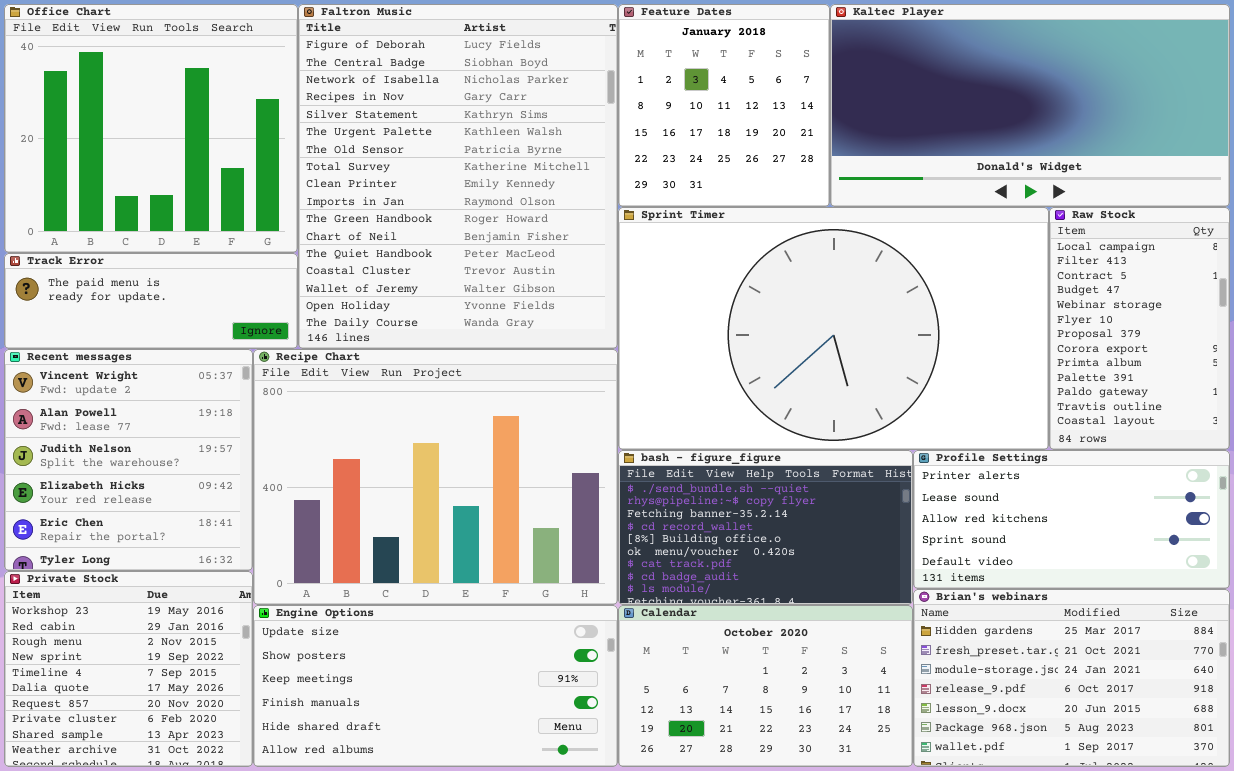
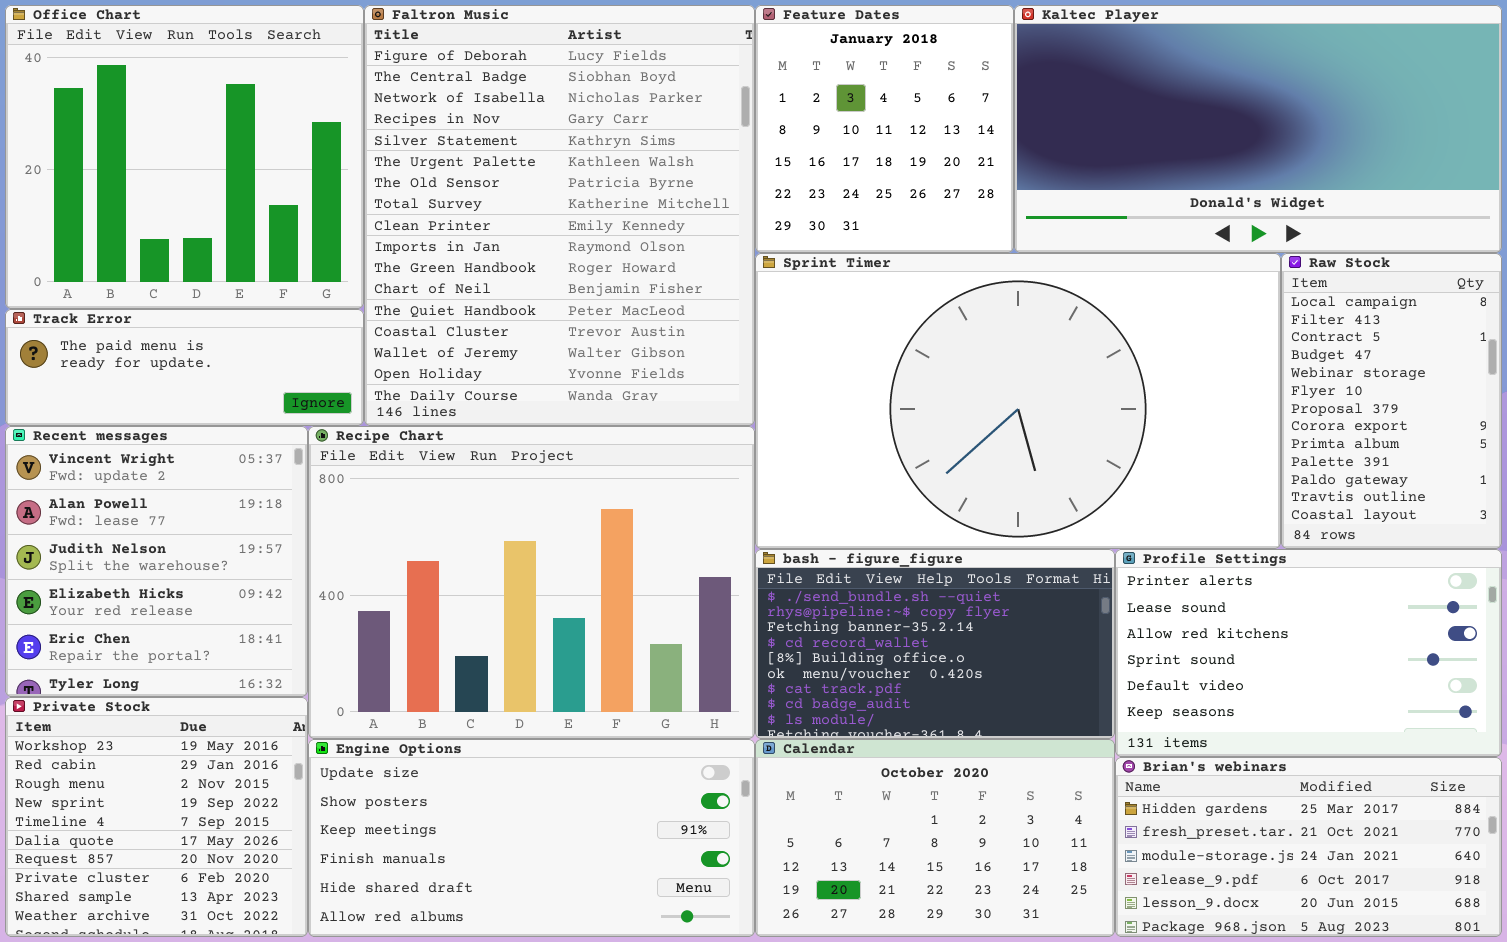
Profile Settings: [913,450,1230,589] -> [1115,549,1502,757], resized
Brian's webinars: [913,589,1230,767] -> [1115,757,1502,937], resized

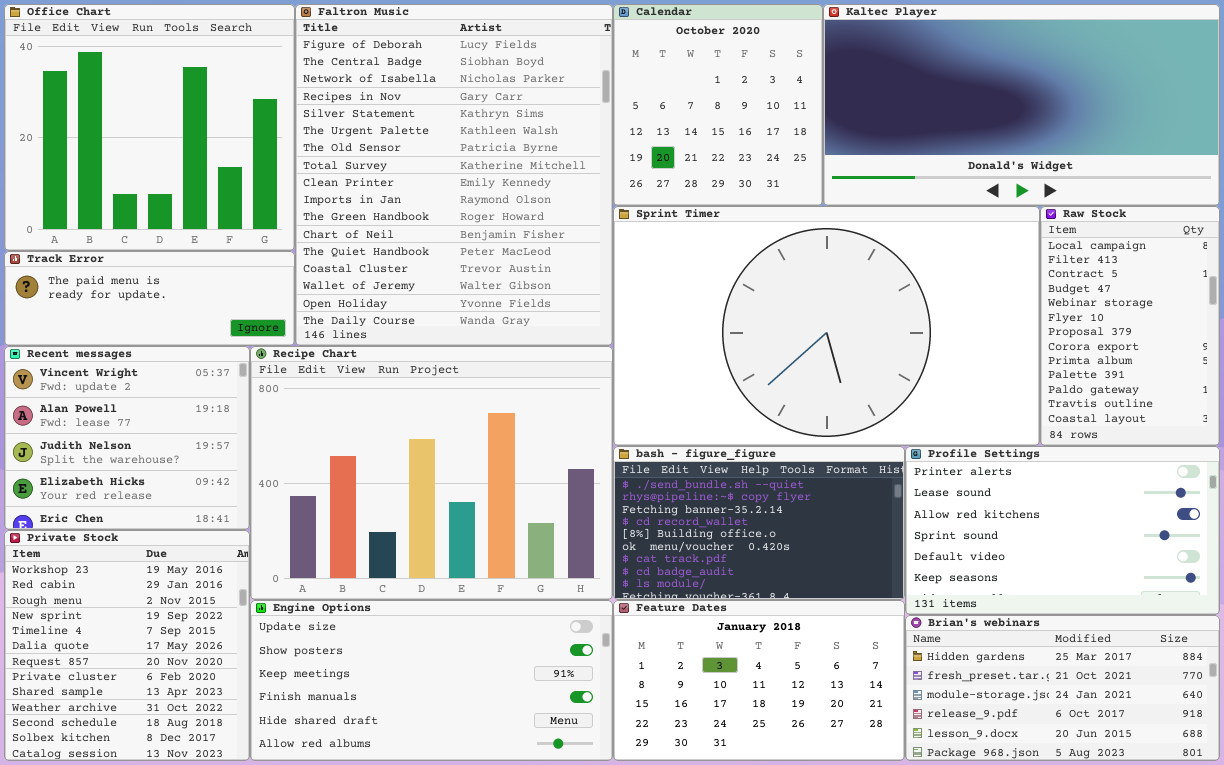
Feature Dates: [755,5,1014,253] -> [613,600,905,761], moved, resized
Recent messages: [5,426,308,697] -> [4,346,250,530], resized
Private Stock: [5,697,308,937] -> [4,530,250,761], resized
Calendar: [755,739,1115,937] -> [613,4,823,206], moved, resized

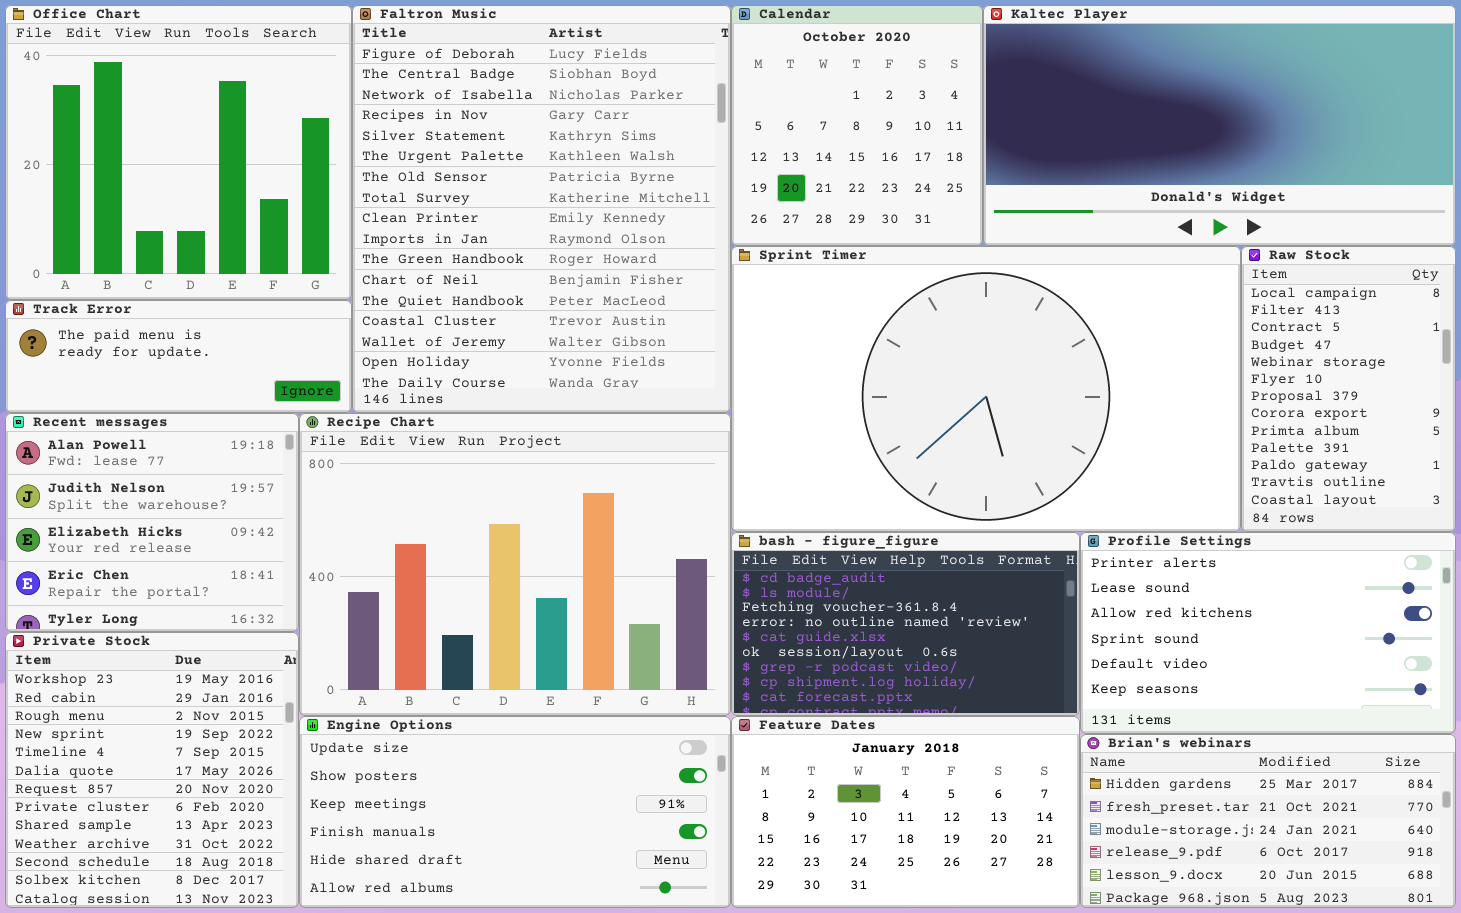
Recent messages: [4,346,250,530] -> [5,413,299,632], scrolled down 1 row
bash - figure_figure: [613,446,905,600] -> [731,532,1080,716], scrolled down 7 rows

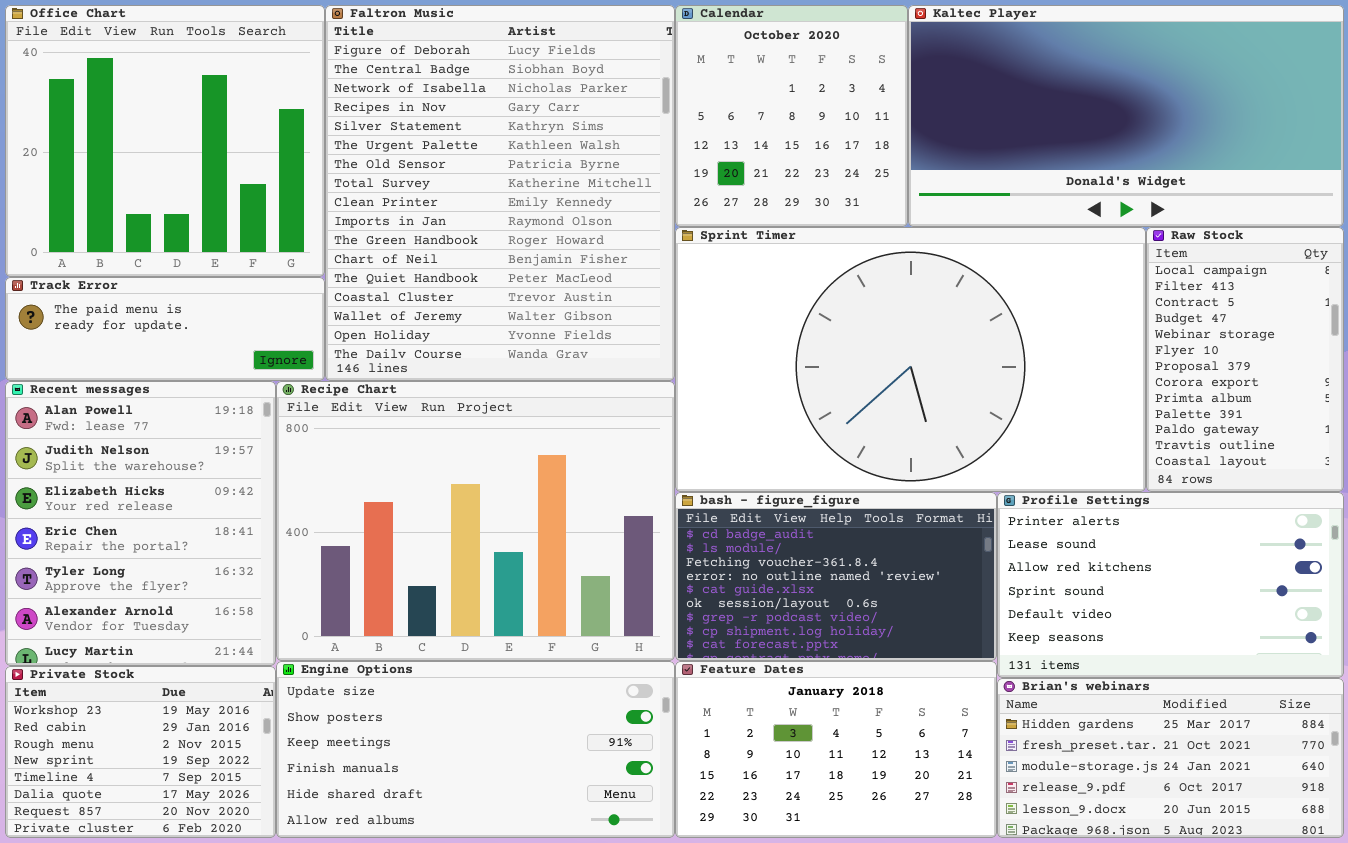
Recent messages: [5,413,299,632] -> [5,381,276,666], resized
Private Stock: [5,632,299,908] -> [5,666,276,838], resized

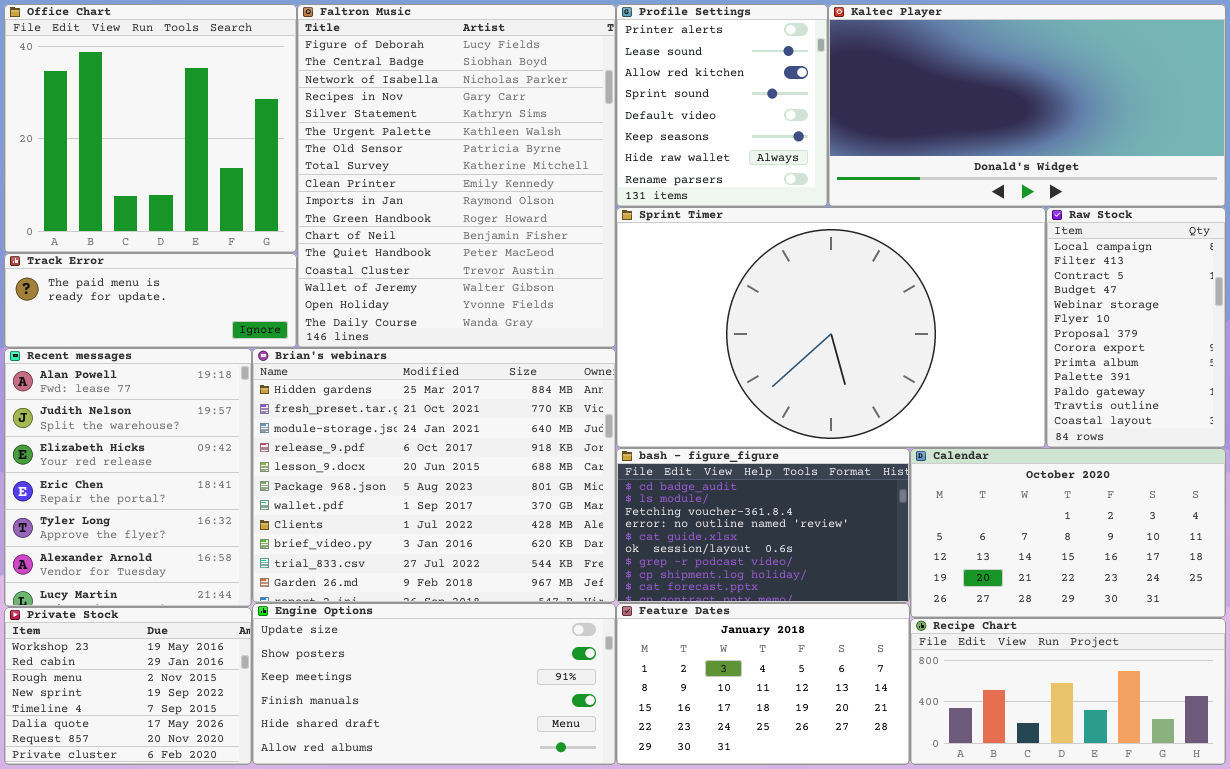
Calendar: [675,5,908,227] -> [910,448,1226,618], moved, resized
Recipe Chart: [276,381,675,661] -> [910,618,1226,765], moved, resized
Profile Settings: [997,492,1344,678] -> [616,4,828,207], moved, resized
Brian's webinars: [997,678,1344,838] -> [252,348,616,603], moved, resized

